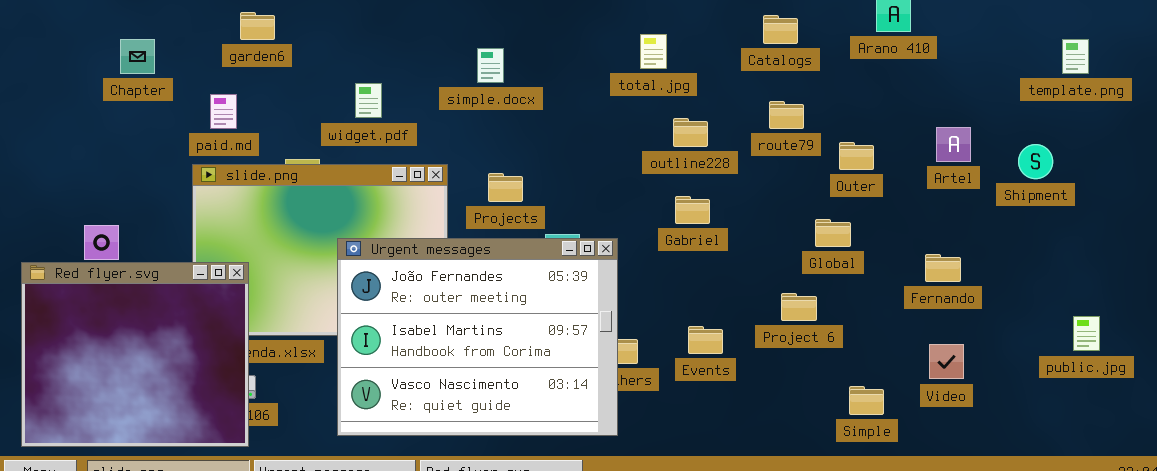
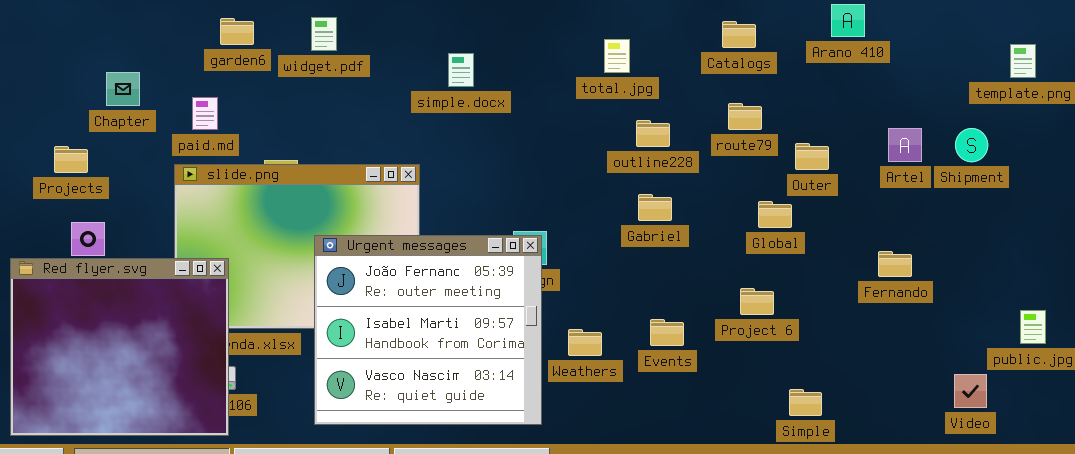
Chapter: [120,39,155,74] -> [106,72,140,106], moved
widget.pdf: [355,83,382,118] -> [311,17,337,51], moved
Shipment: [1018,144,1053,179] -> [955,128,988,162], moved
Projects: [488,173,523,202] -> [54,146,88,173], moved
Global: [815,219,851,247] -> [758,201,792,228], moved
Urgent messages: [337,238,618,436] -> [314,235,542,425], resized
Video: [929,344,964,379] -> [954,374,987,408], moved
Simple: [849,386,884,415] -> [789,389,822,416], moved

